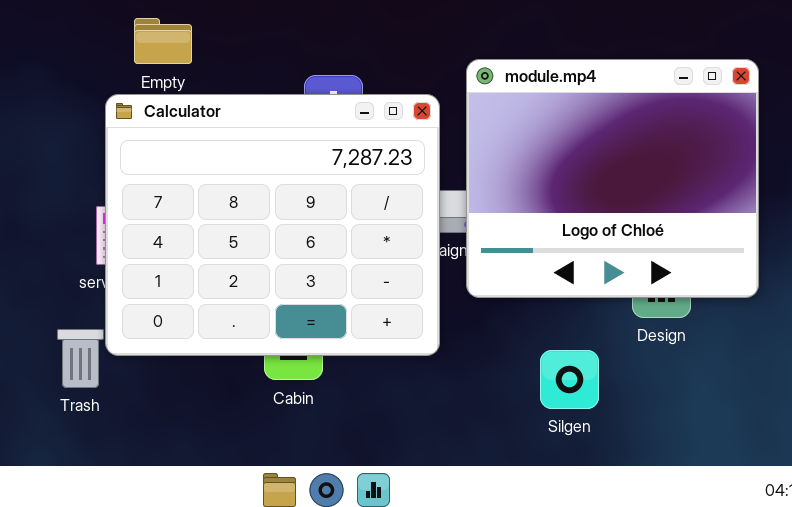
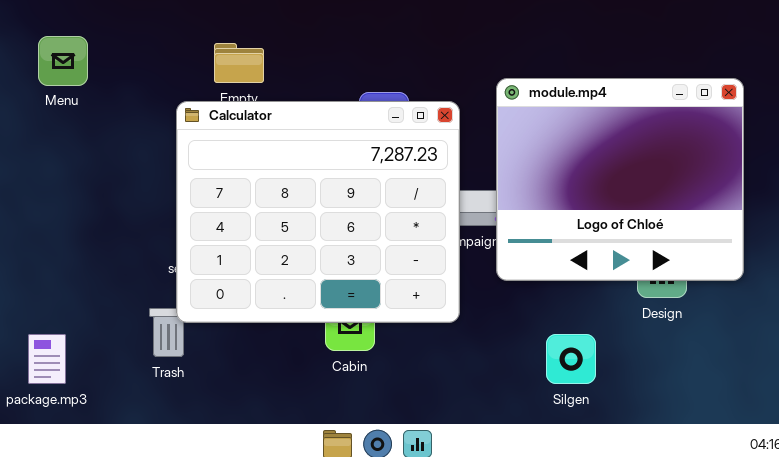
Calculator: [105,94,440,356] -> [176,101,460,323], moved
Silgen: [540,350,599,409] -> [546,334,596,384], moved

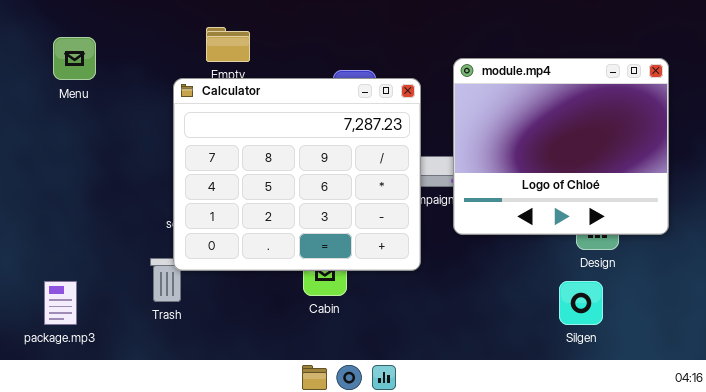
Menu: [38,36,88,86] -> [53,37,96,80], moved
Silgen: [546,334,596,384] -> [559,281,603,325], moved

